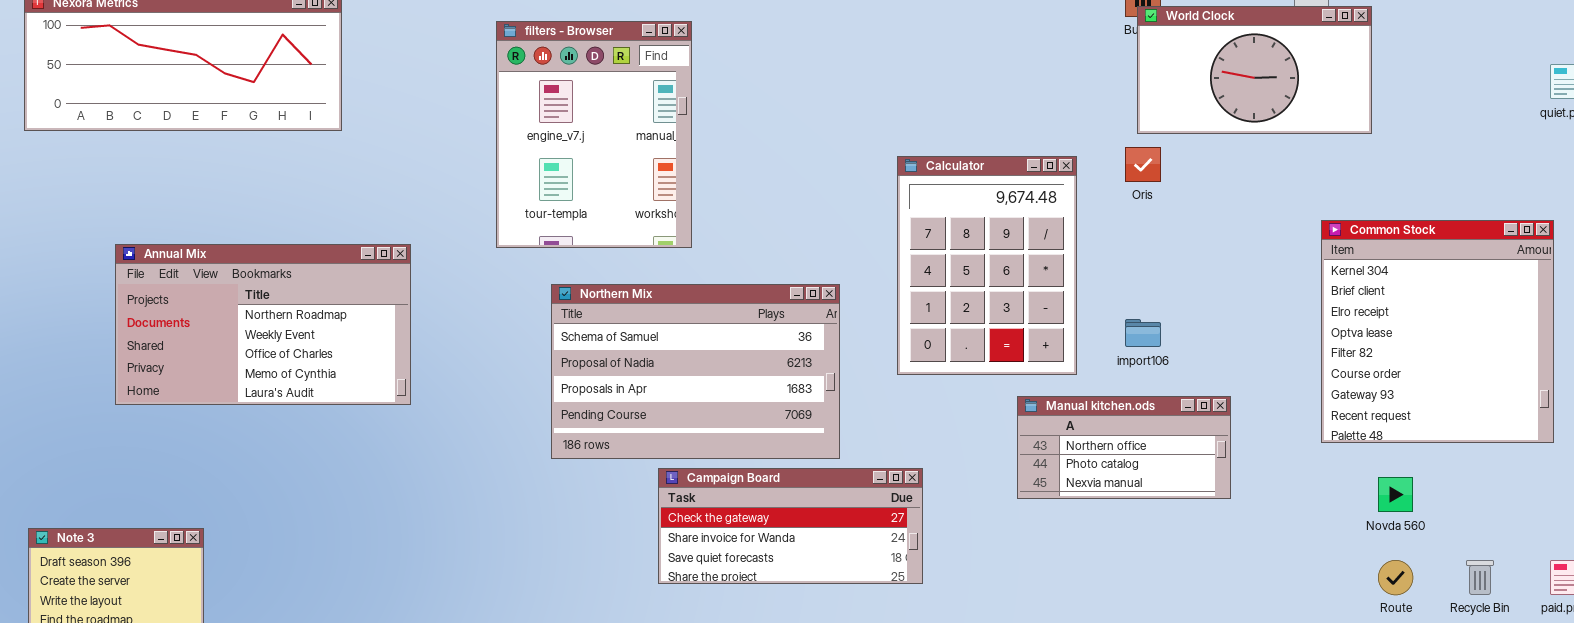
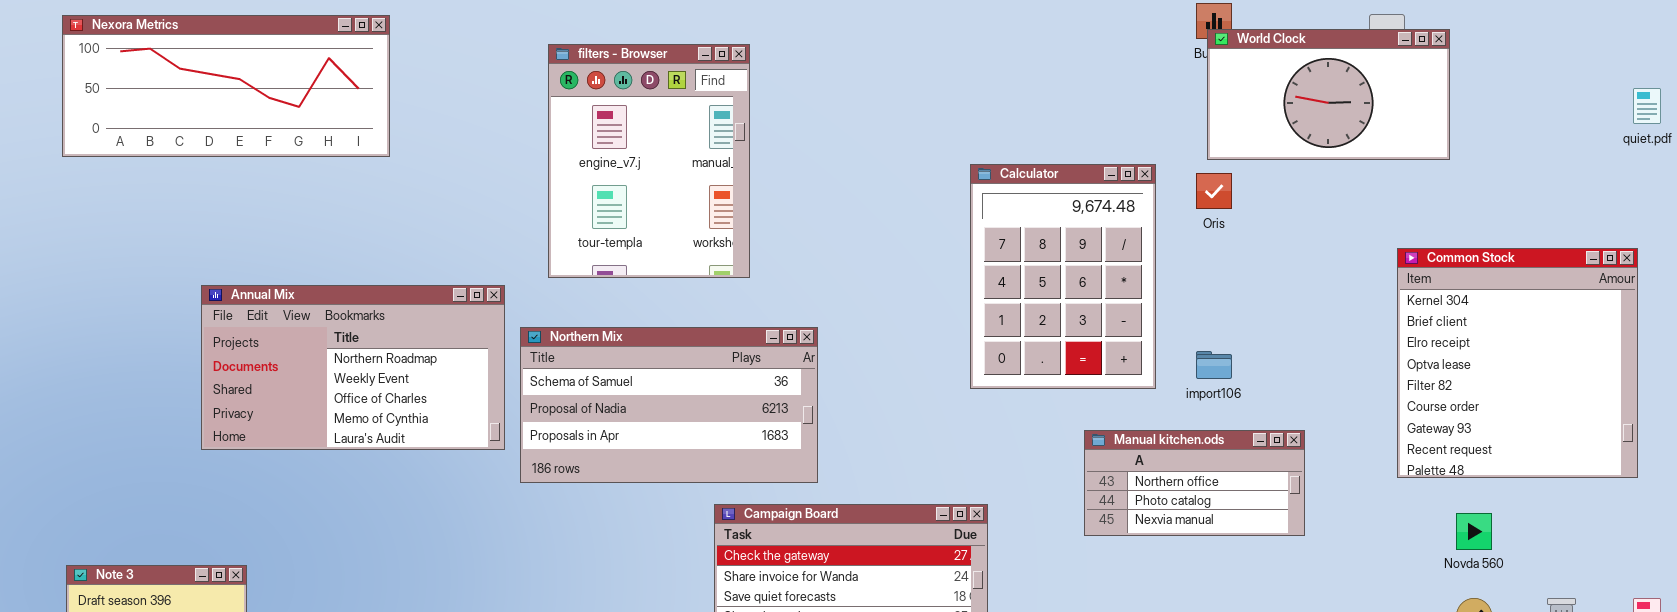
Calculator: [897,156,1077,375] -> [970,164,1156,389], moved
Annual Mix: [115,244,411,405] -> [201,285,505,450], moved
Northern Mix: [551,284,840,459] -> [520,327,818,483], moved, resized

